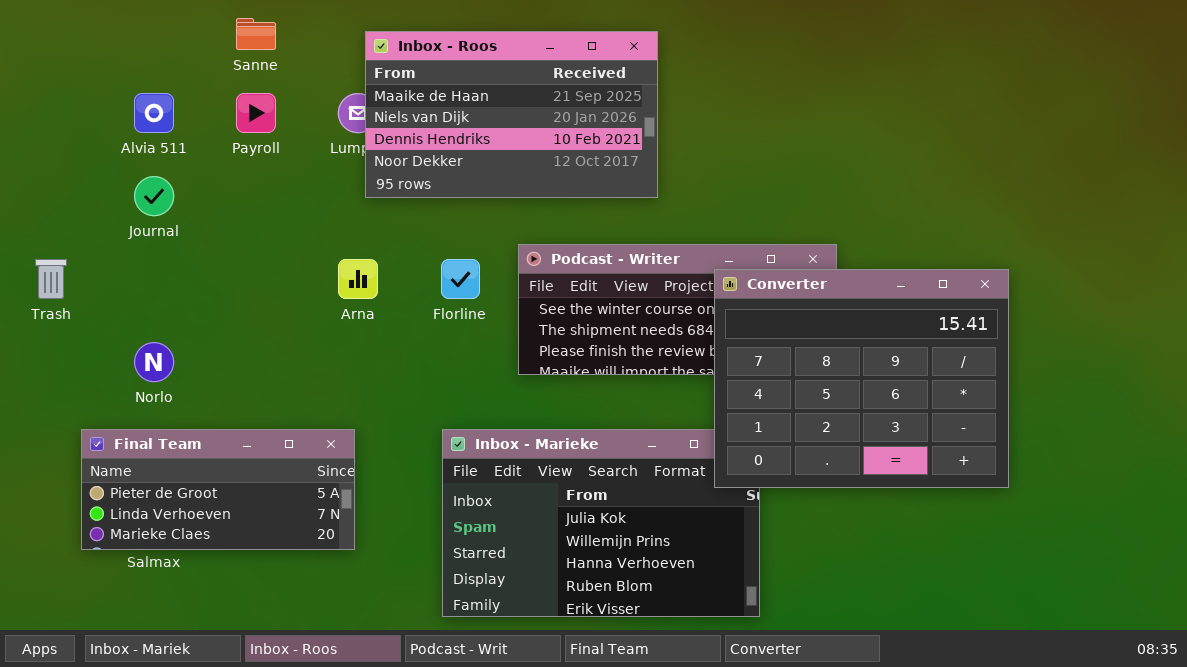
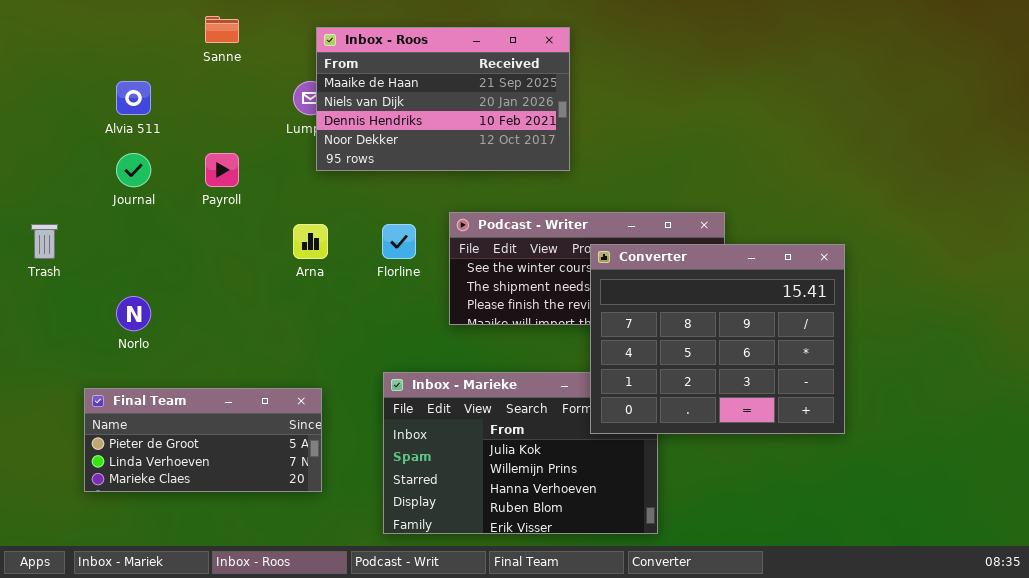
Payroll: [236,93,276,133] -> [205,153,239,187], moved
Converter: [714,269,1009,488] -> [590,244,845,434], moved
Final Team: [81,429,355,550] -> [84,388,322,492], moved

